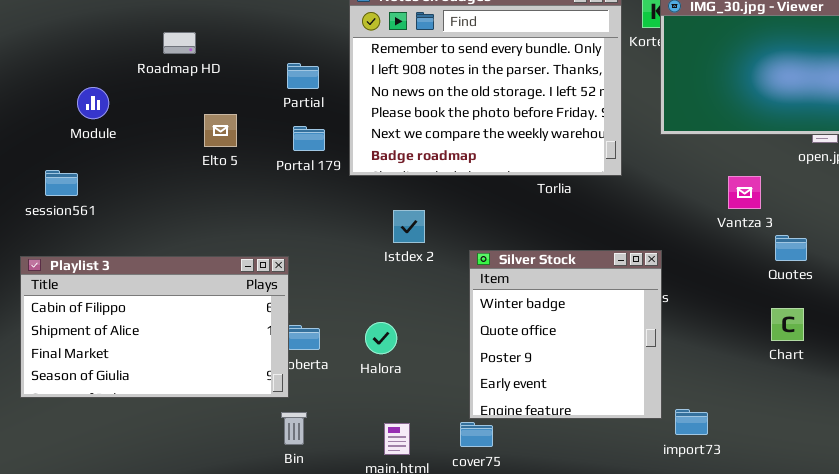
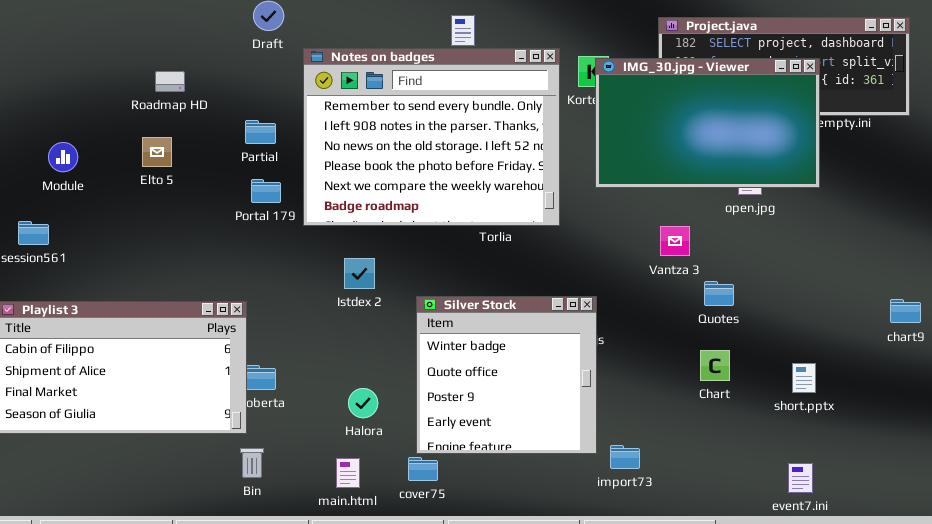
Roadmap HD: [163,32,196,54] -> [155,71,185,92], moved
Elto 5: [204,114,237,147] -> [142,137,172,167], moved
Halora: [365,322,397,354] -> [348,388,378,418], moved

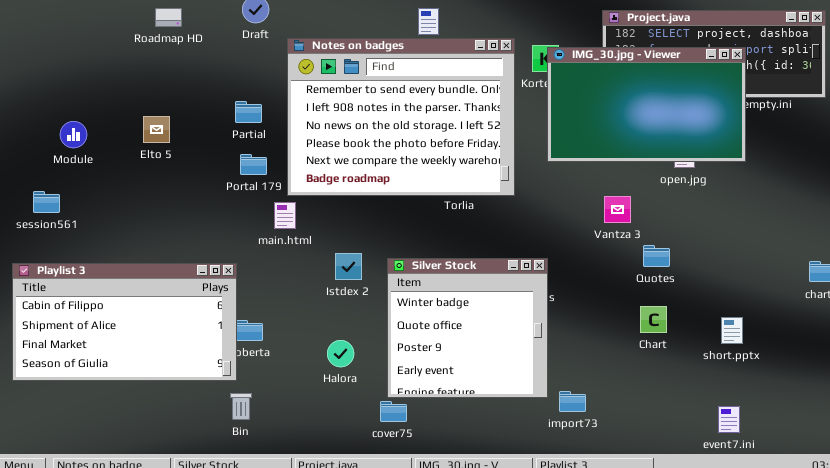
Roadmap HD: [155,71,185,92] -> [155,8,182,27], moved
Istdex 2: [344,258,375,289] -> [335,253,362,280], moved
main.html: [336,458,360,488] -> [274,202,296,229], moved

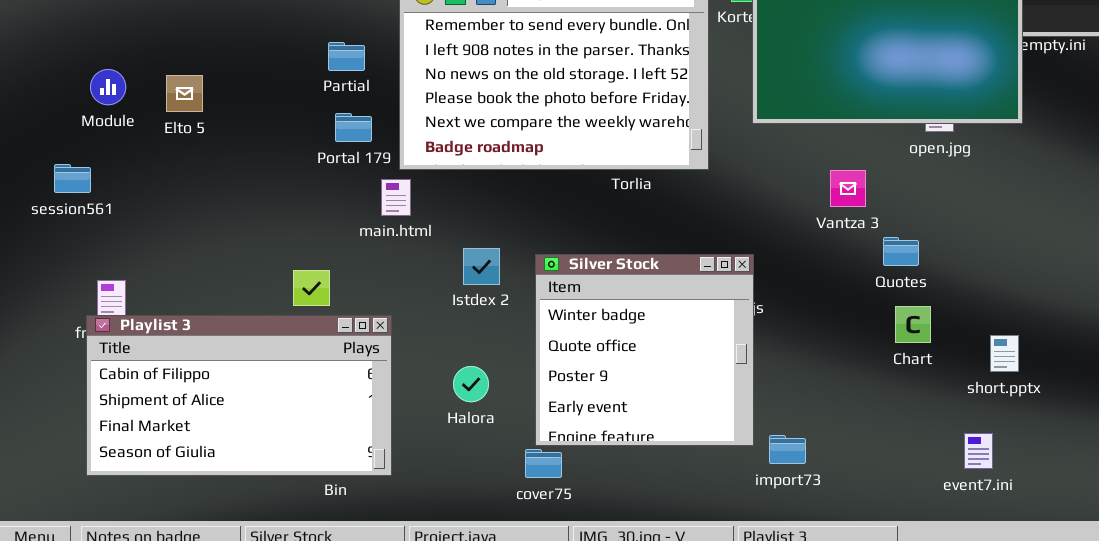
Elto 5: [143,116,170,143] -> [166,75,203,112], moved
Playlist 3: [12,263,237,381] -> [86,315,392,476], moved
Chart: [640,306,667,333] -> [895,306,931,343], moved
event7.ini: [718,406,740,433] -> [964,433,993,469], moved

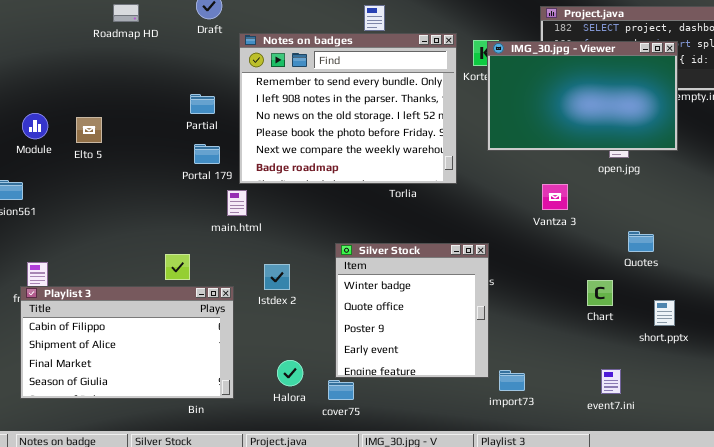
Quotes: [883,237,919,266] -> [628,231,654,252], moved
Istdex 2: [463,248,500,285] -> [264,264,290,290], moved
Halora: [453,366,489,402] -> [277,360,303,386], moved
event7.ini: [964,433,993,469] -> [601,369,621,394], moved

